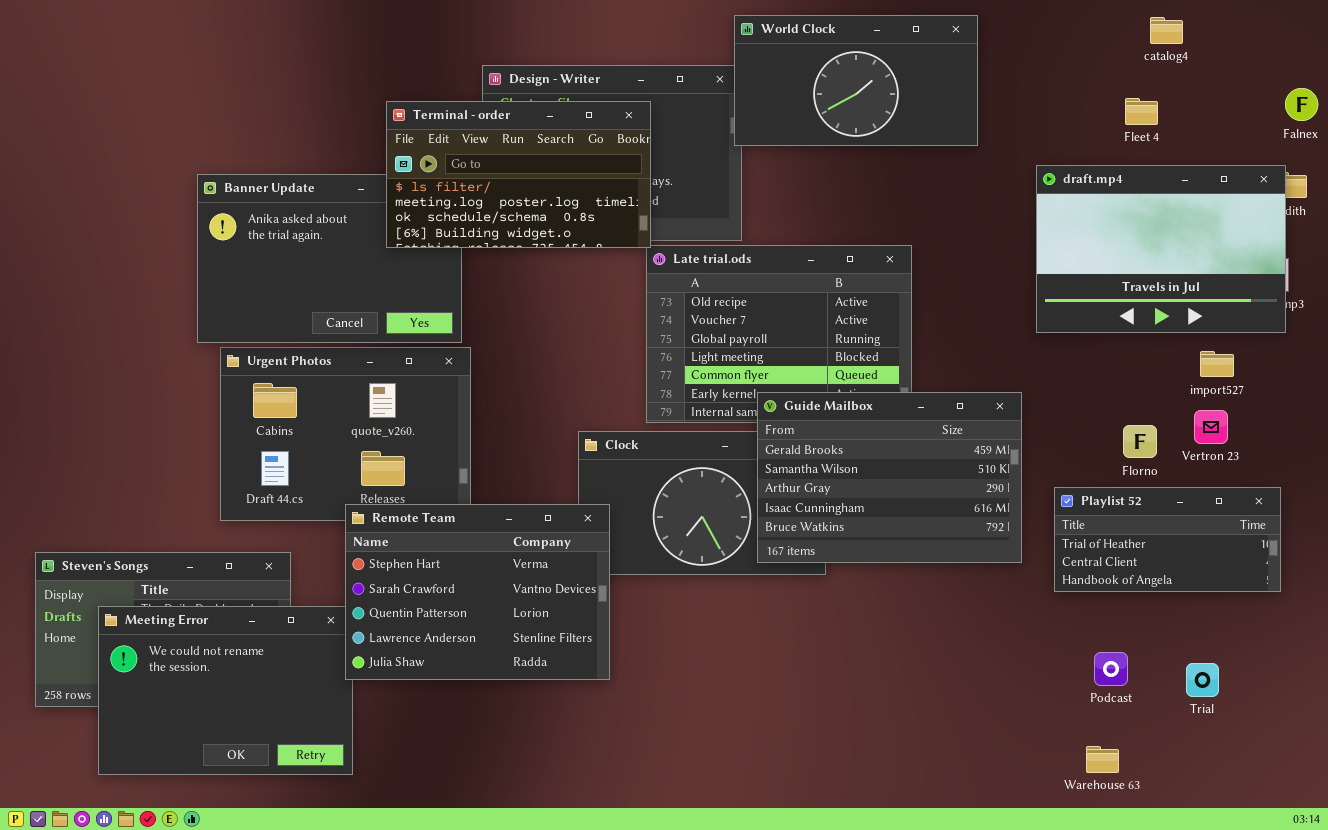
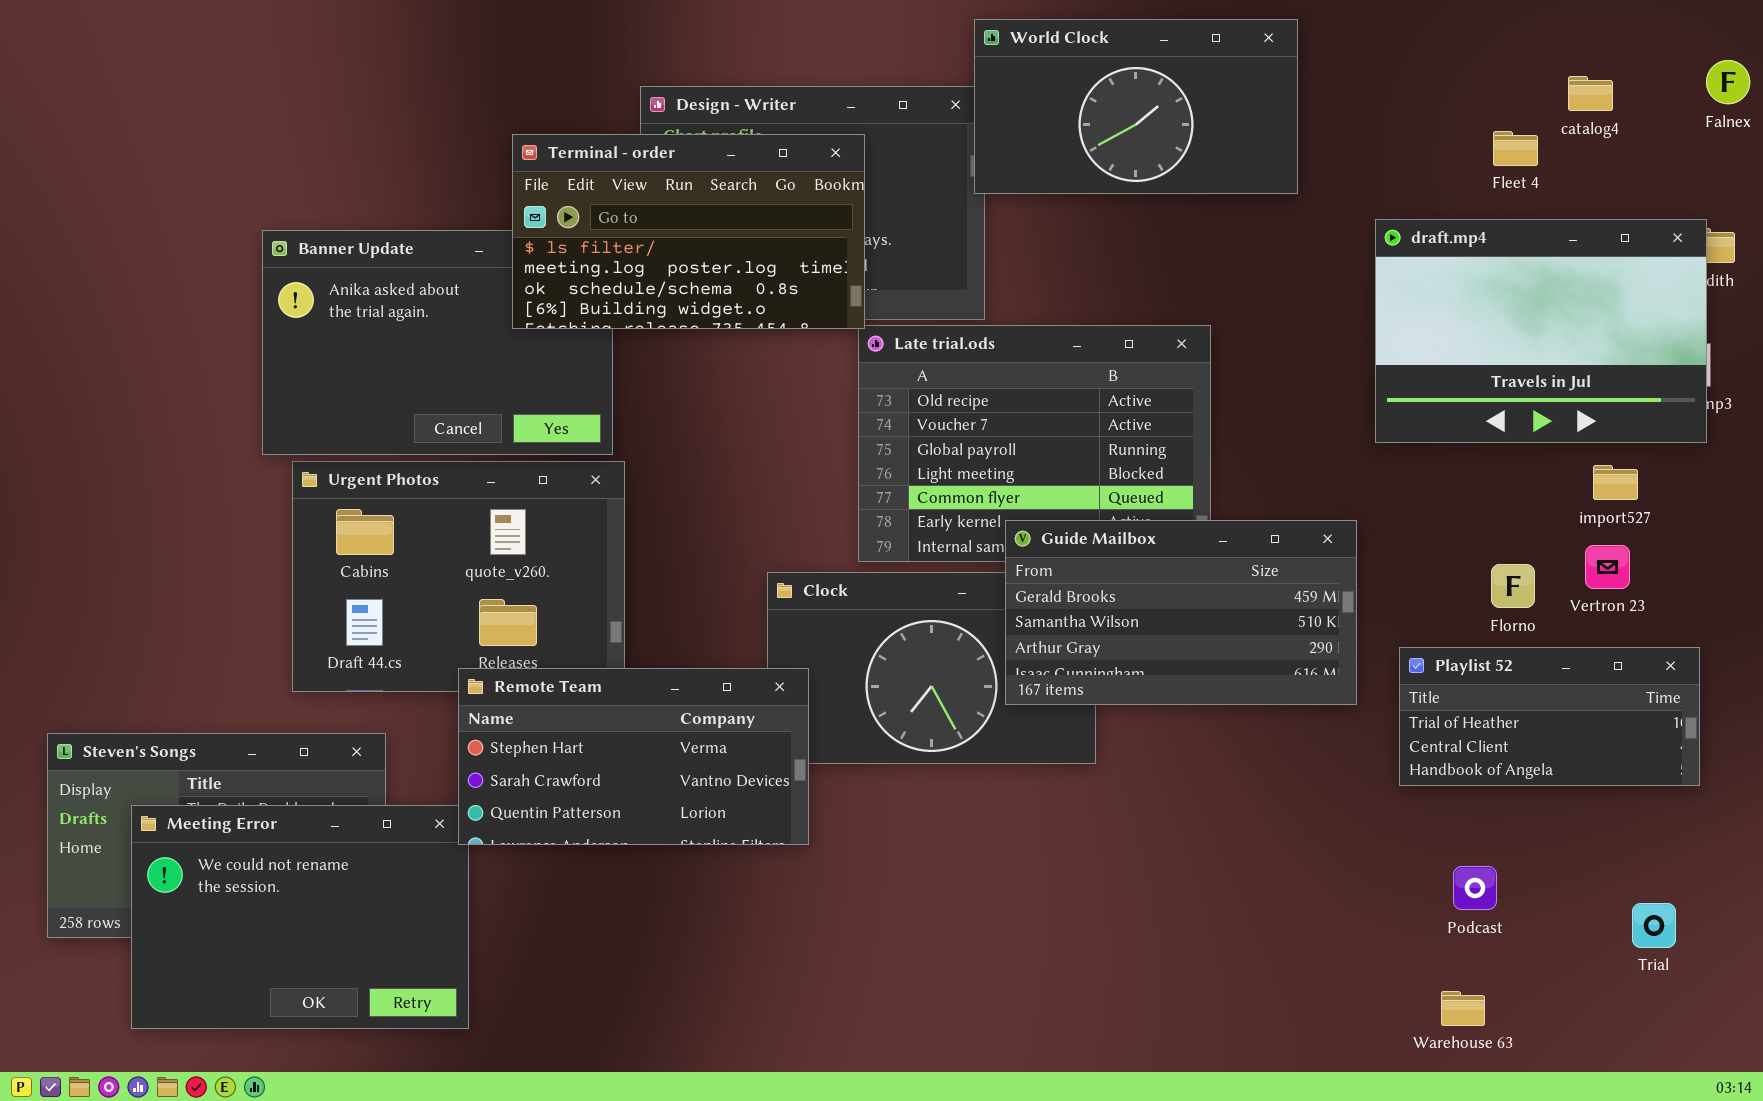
catalog4: [1150,17,1183,44] -> [1568,76,1613,111], moved
Falnex: [1285,88,1318,121] -> [1706,60,1750,104], moved
Guide Mailbox: [757,392,1022,563] -> [1005,520,1357,705], resized
Remote Team: [345,504,610,680] -> [458,668,809,845], resized
Trial: [1186,663,1219,697] -> [1632,903,1676,948], moved

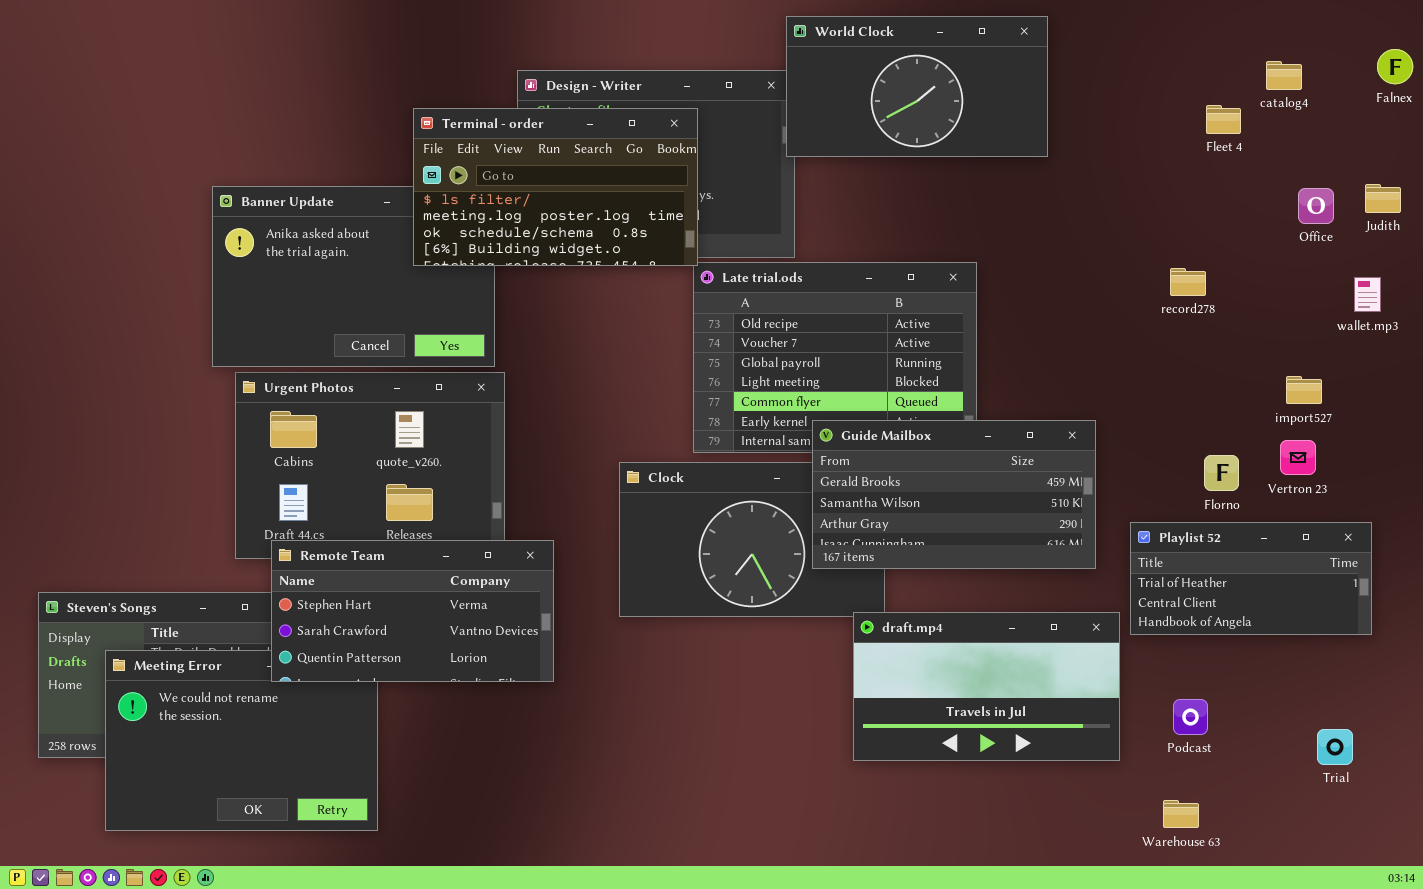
draft.mp4: [1375,219,1707,443] -> [853,612,1120,761], moved, resized
Remote Team: [458,668,809,845] -> [271,540,554,682], moved

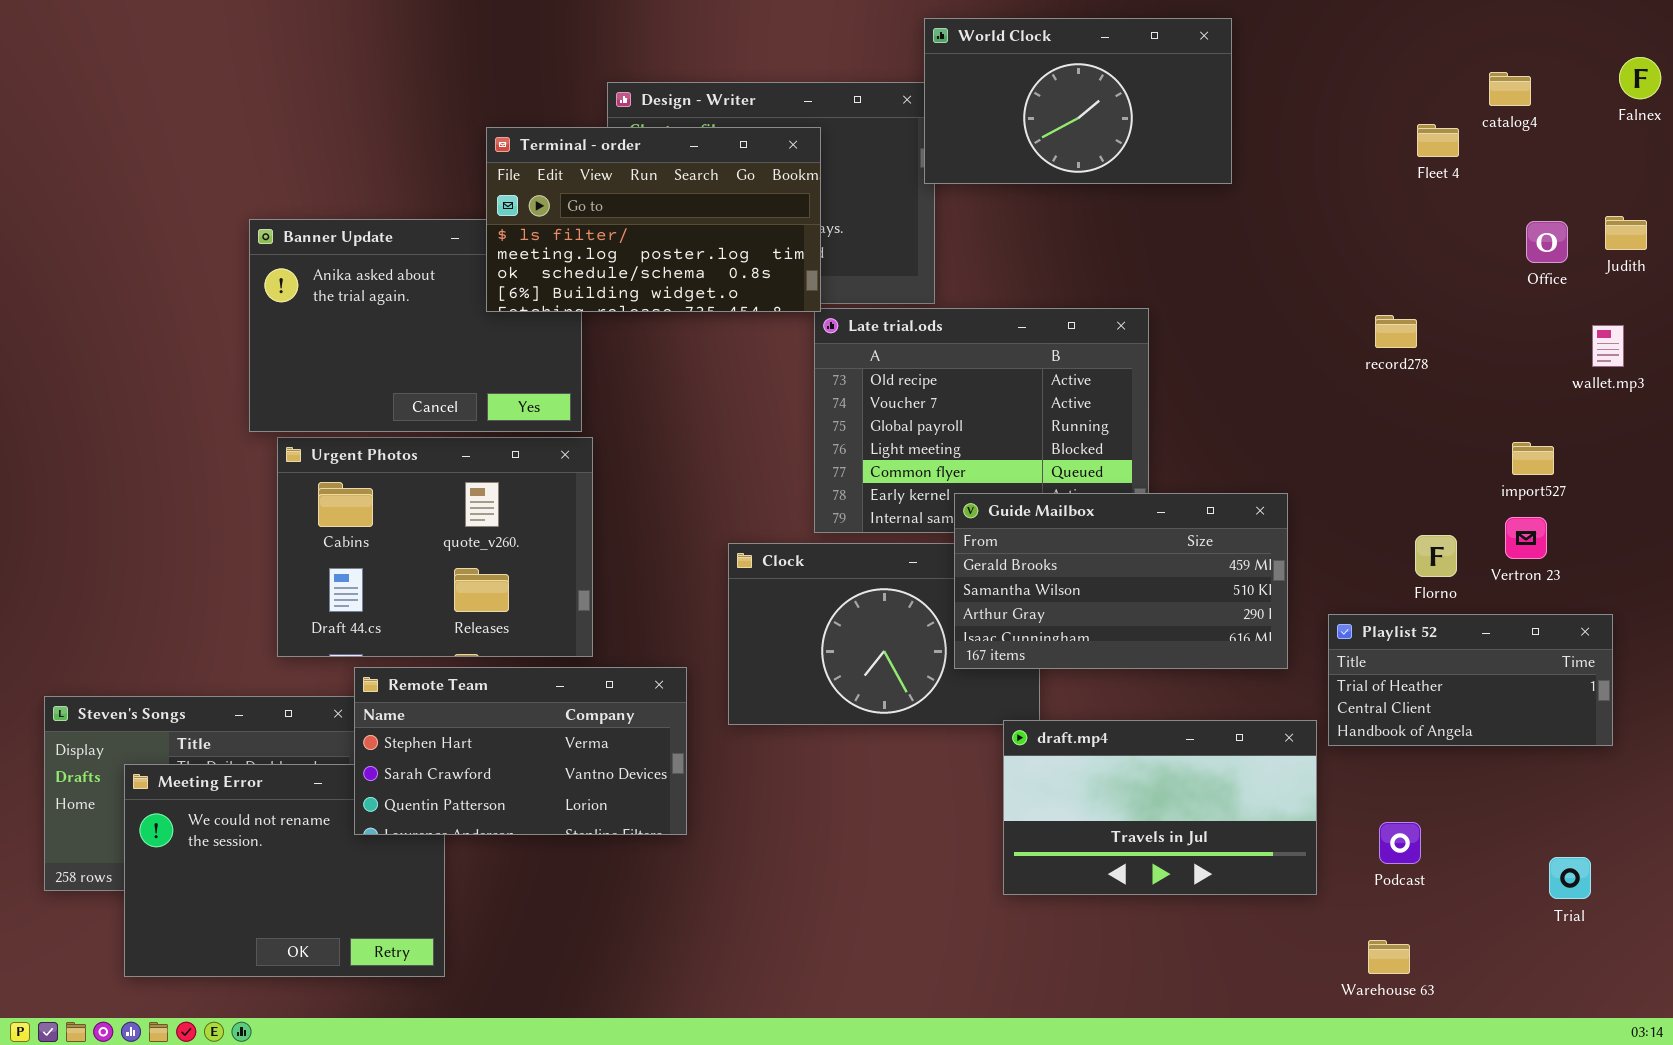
Remote Team: [271,540,554,682] -> [354,667,687,835], moved

